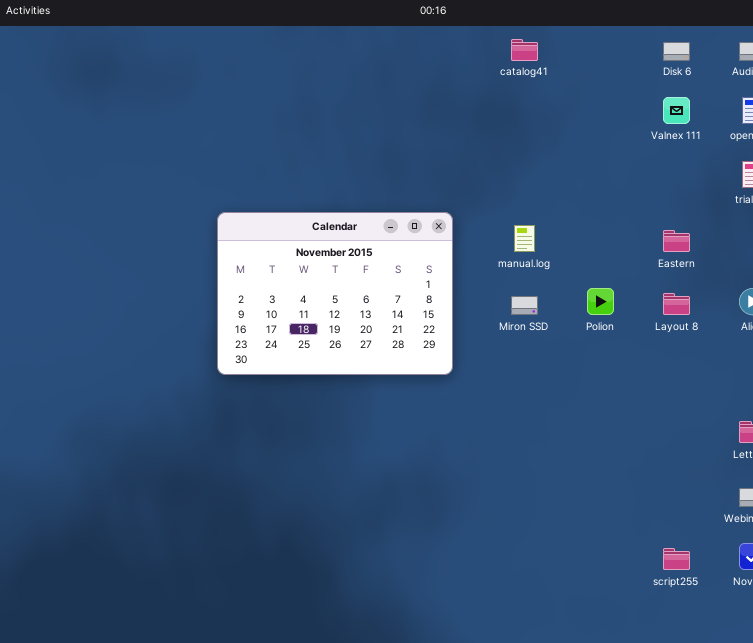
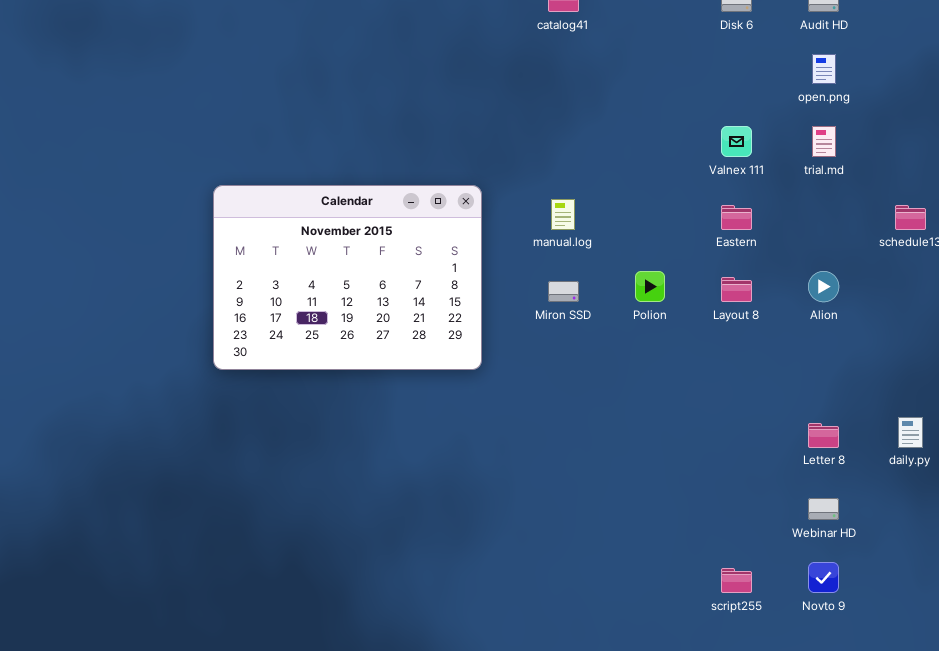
Valnex 111: [663,97,690,124] -> [721,126,752,157], moved

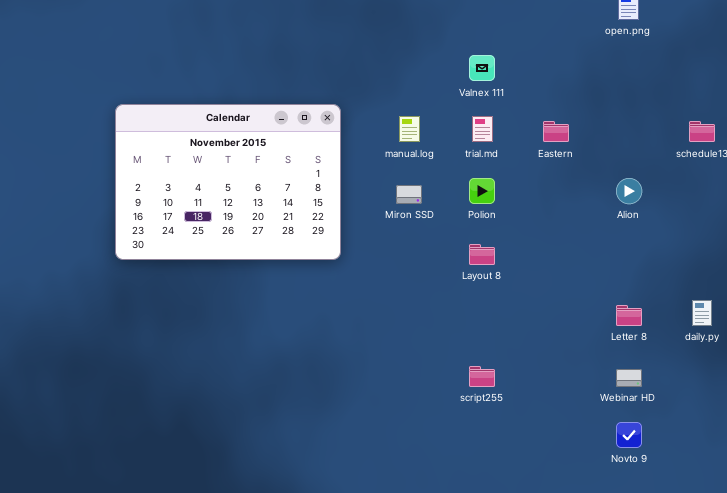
Valnex 111: [721,126,752,157] -> [469,55,495,81], moved
trial.md: [812,126,836,157] -> [472,116,493,142], moved
Layout 8: [721,277,752,302] -> [469,244,495,265], moved
script255: [721,568,752,593] -> [469,366,495,387], moved

